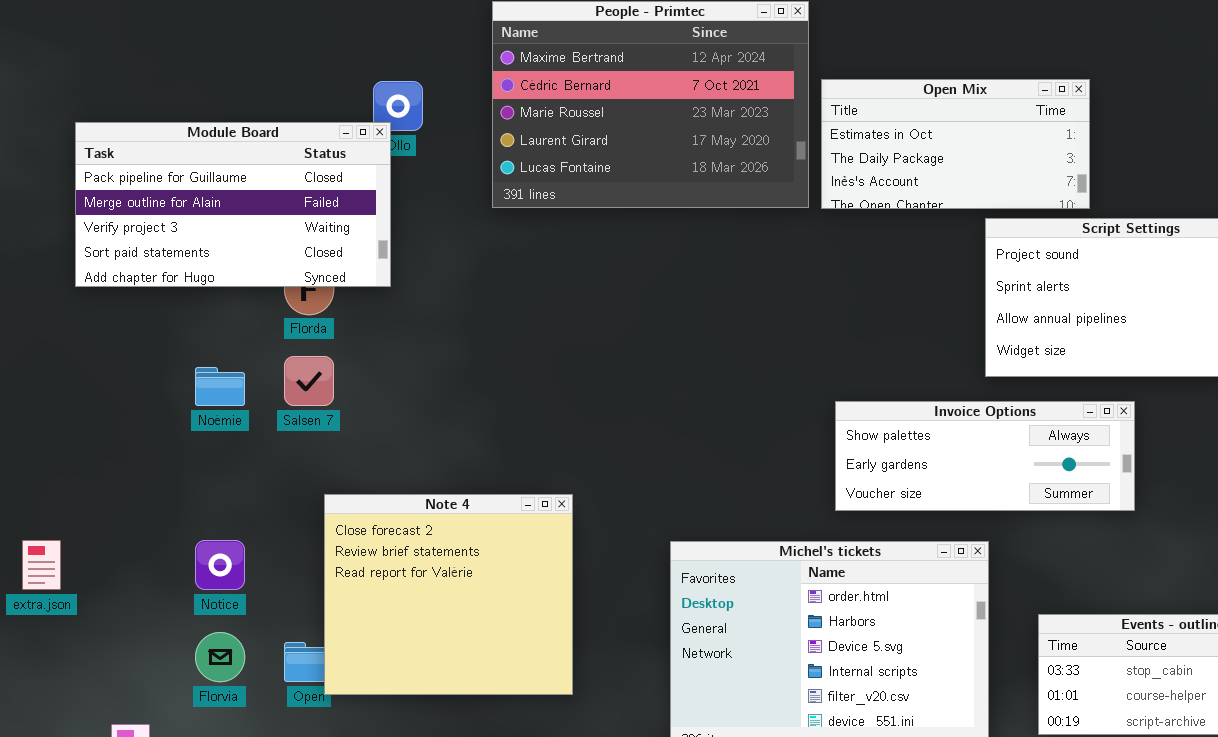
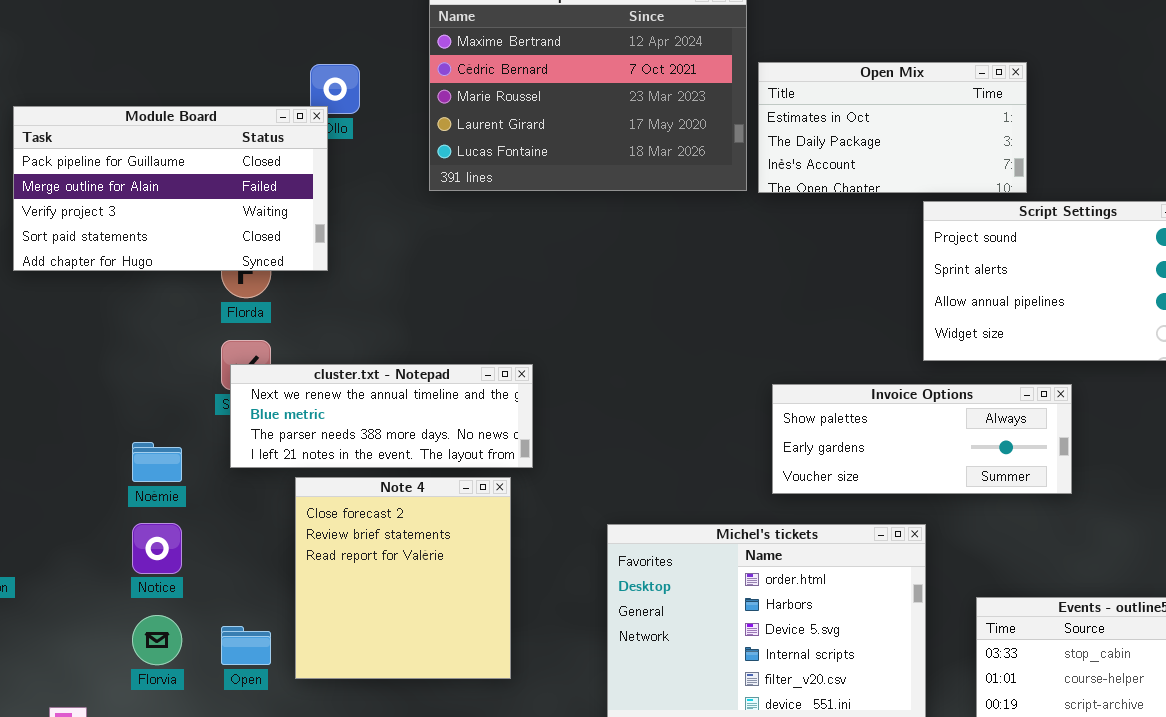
Noémie: [195,367,245,406] -> [132,442,182,482], moved
cluster.txt - Notepad: none -> [230,364,533,468], opened
Note 4: [324,494,573,695] -> [295,477,511,679], resized

